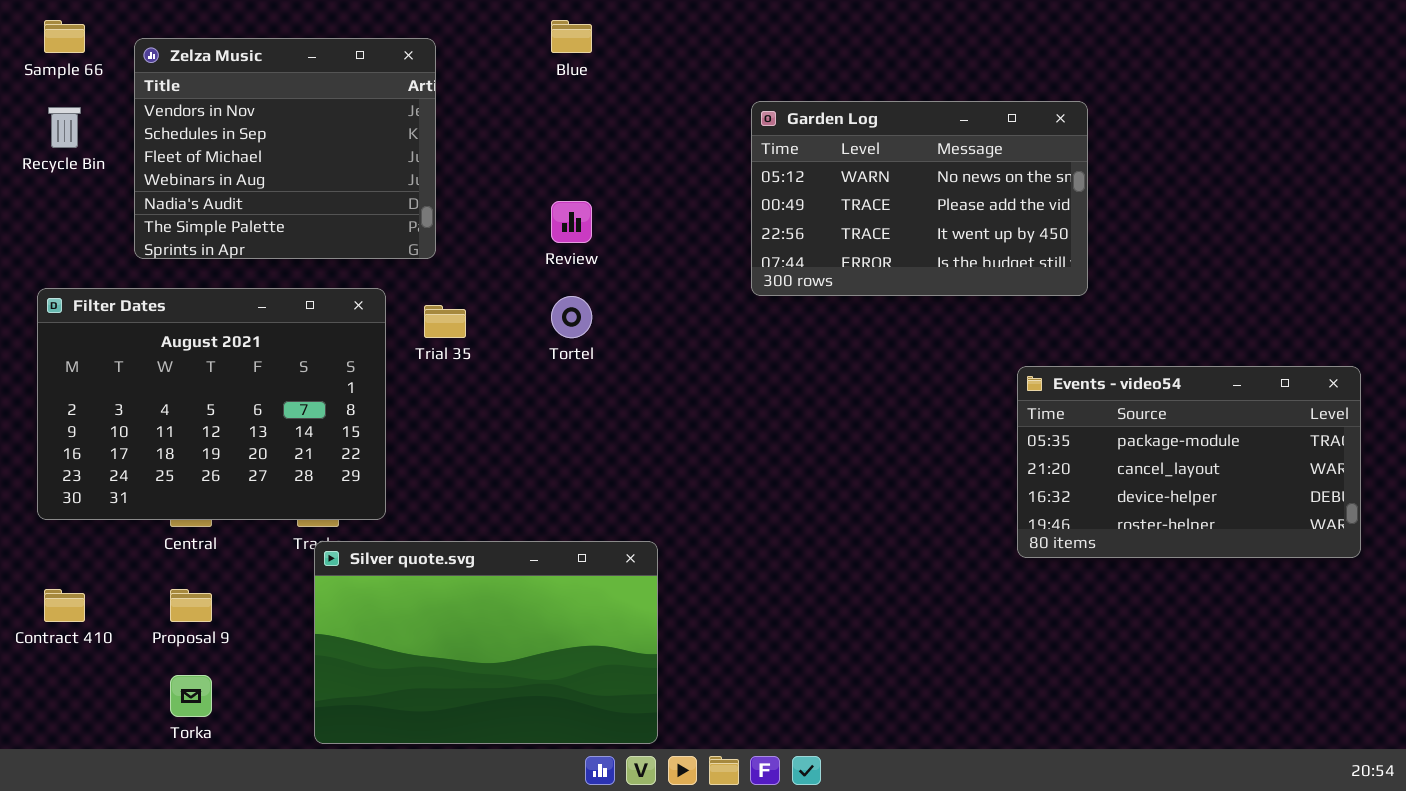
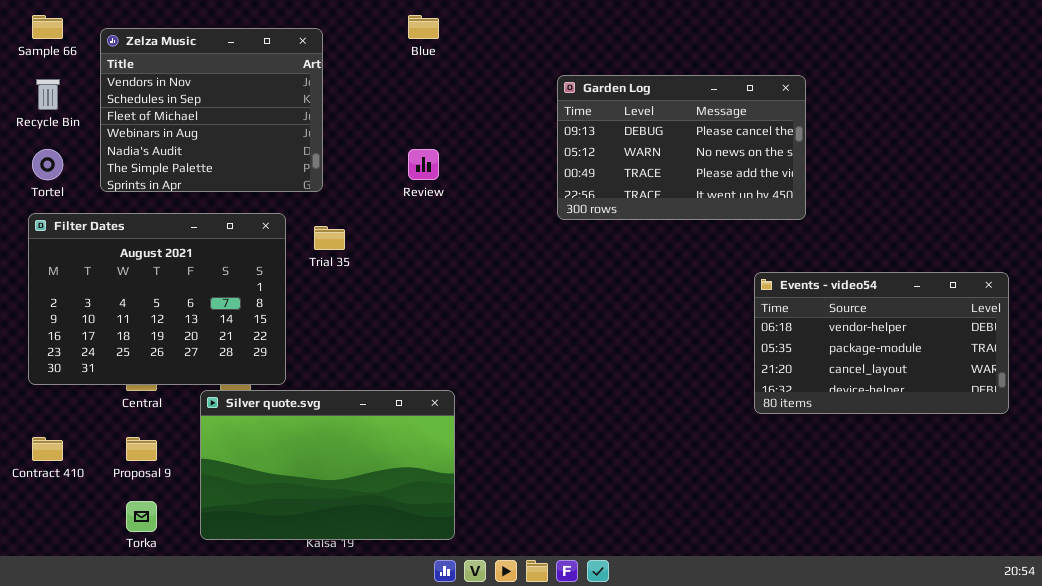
Garden Log: [751,101,1088,296] -> [557,75,806,220], scrolled up 1 row
Tortel: [551,296,592,338] -> [32,149,63,180], moved
Events - video54: [1017,366,1361,558] -> [754,272,1009,414], scrolled up 1 row
Silver quote.svg: [314,541,658,744] -> [200,390,455,540], moved

